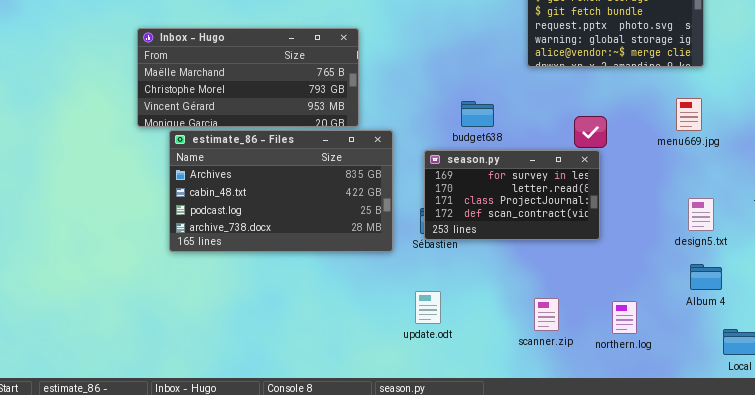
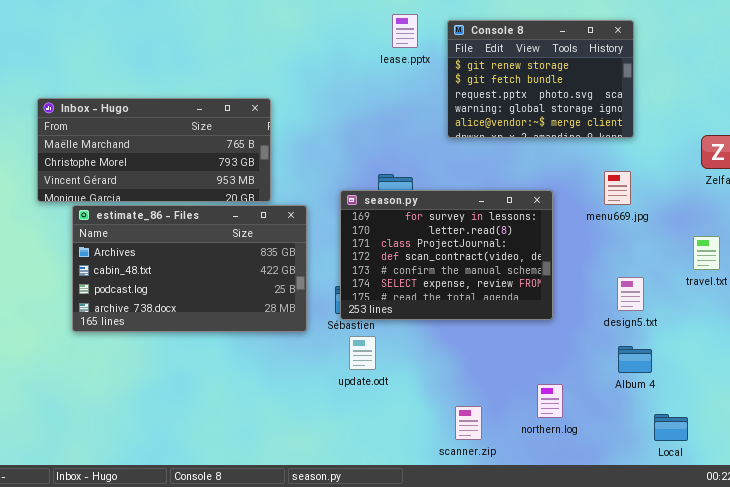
season.py: [424,150,600,240] -> [340,190,553,320], resized
update.odt: [415,291,441,324] -> [349,336,376,370], moved
scanner.zip: [534,298,559,331] -> [455,406,482,440], moved

